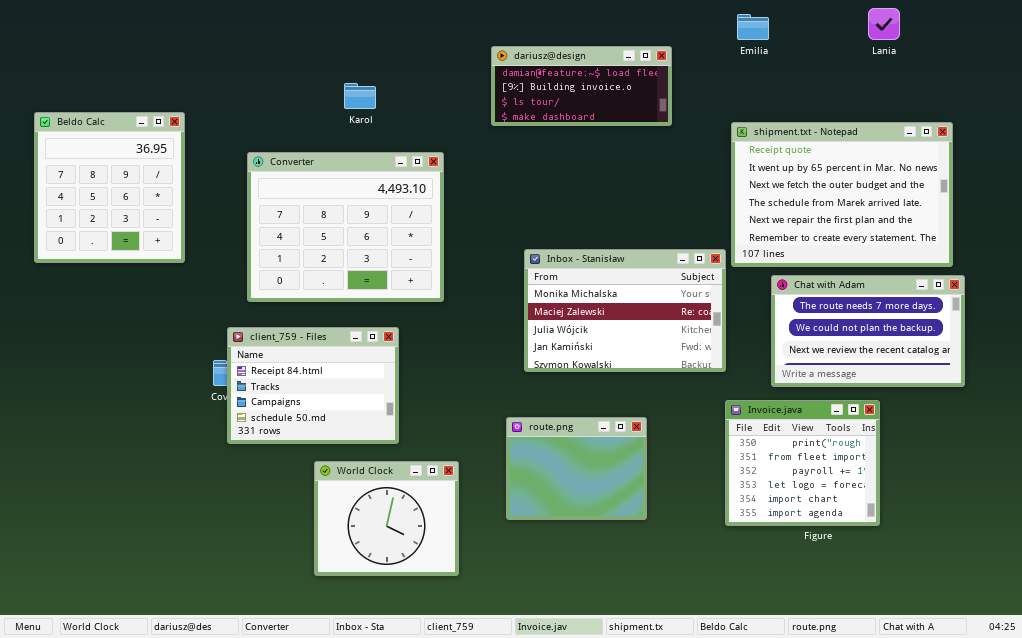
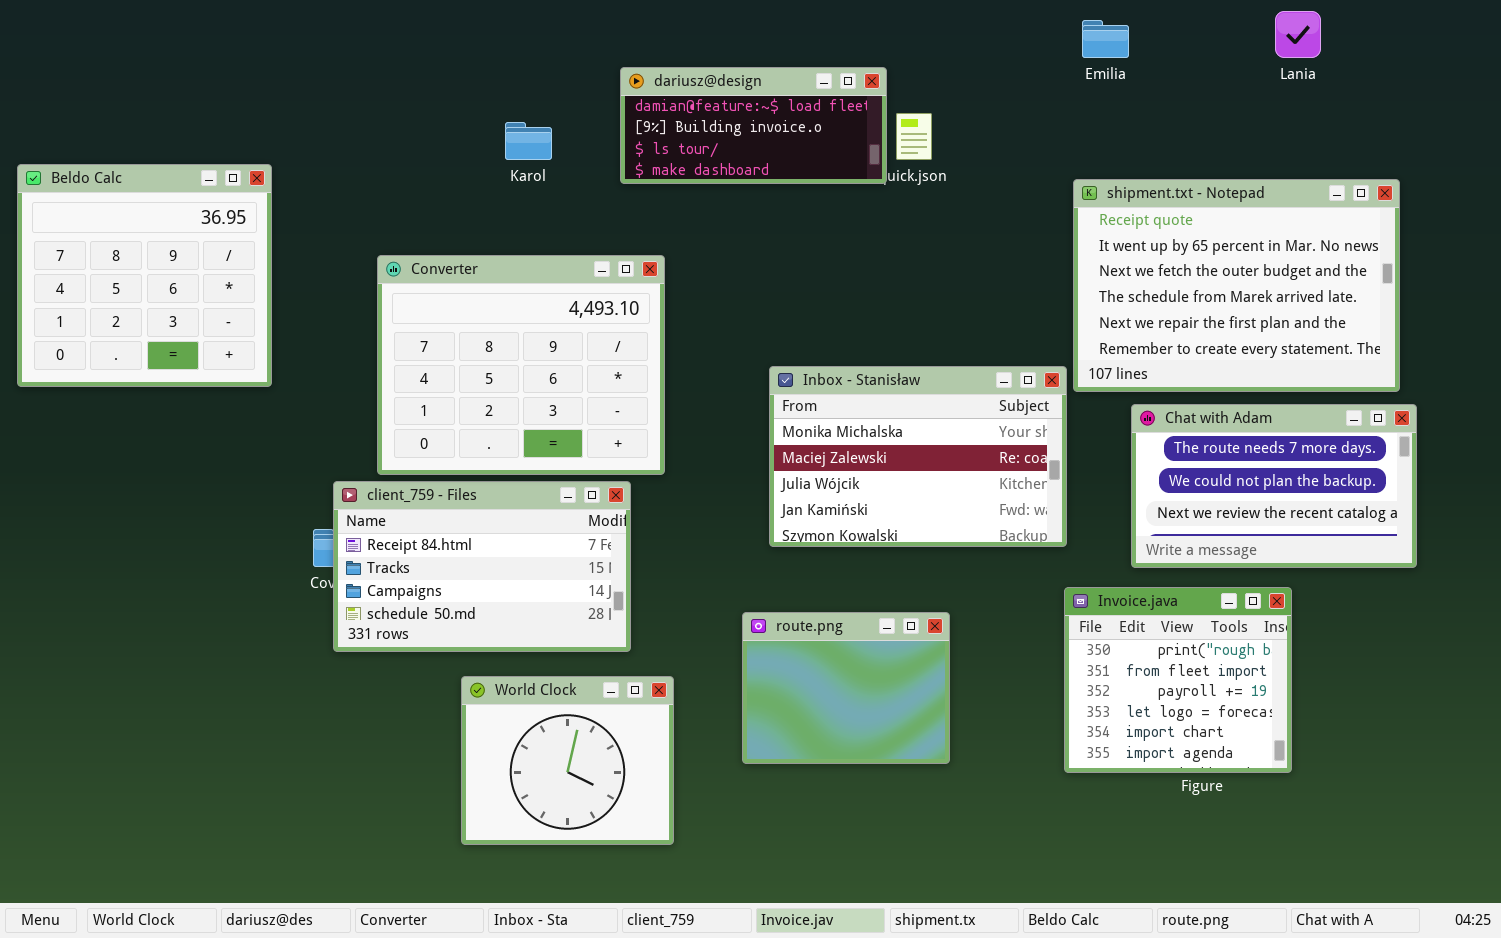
dariusz@design: [491,46,672,126] -> [620,67,887,184], moved
Beldo Calc: [34,112,185,263] -> [17,164,272,387], resized
Converter: [247,152,444,302] -> [377,255,665,475], moved
client_759 - Files: [227,327,399,444] -> [333,481,631,652], resized

